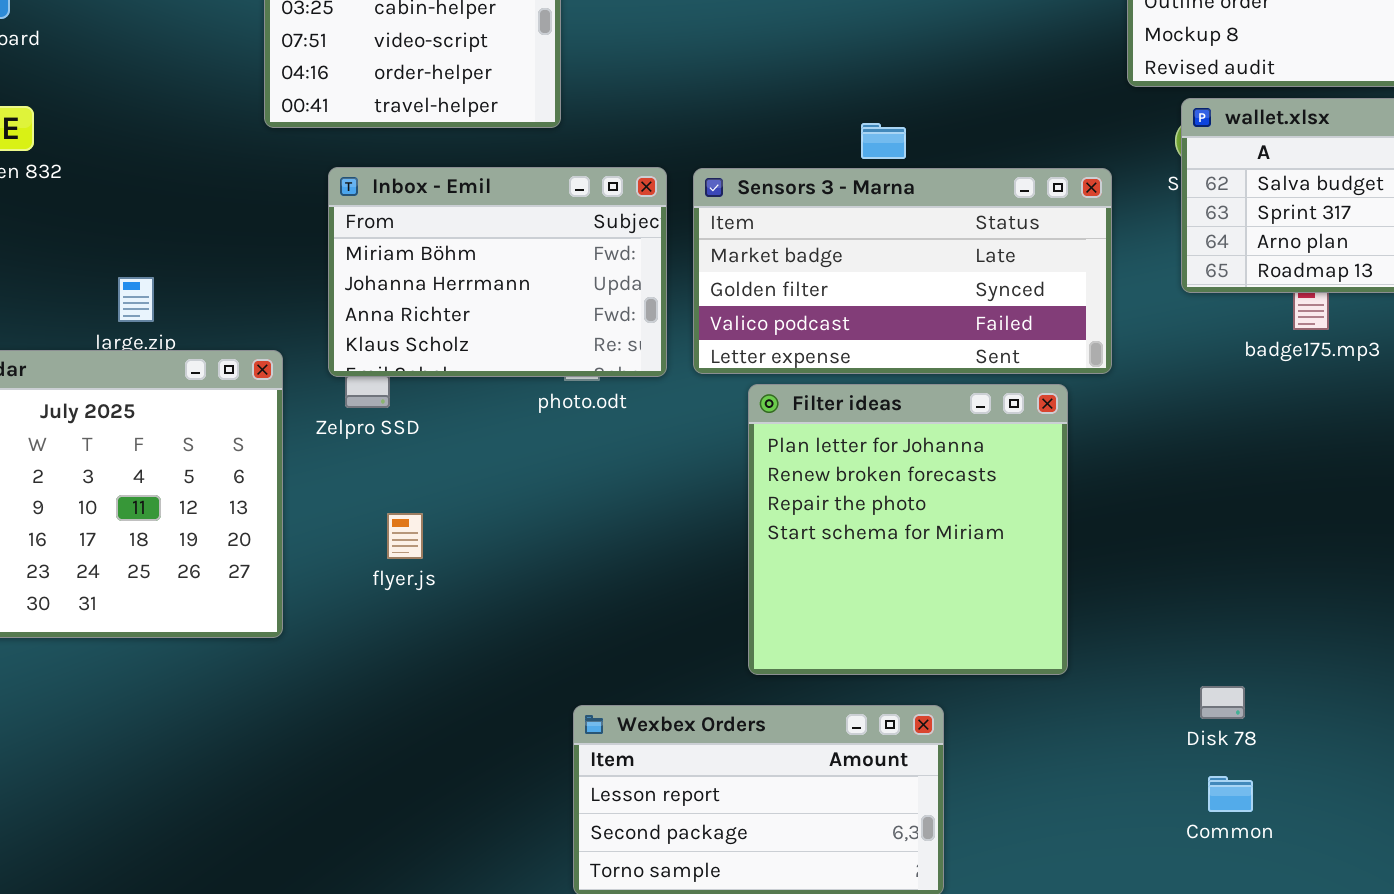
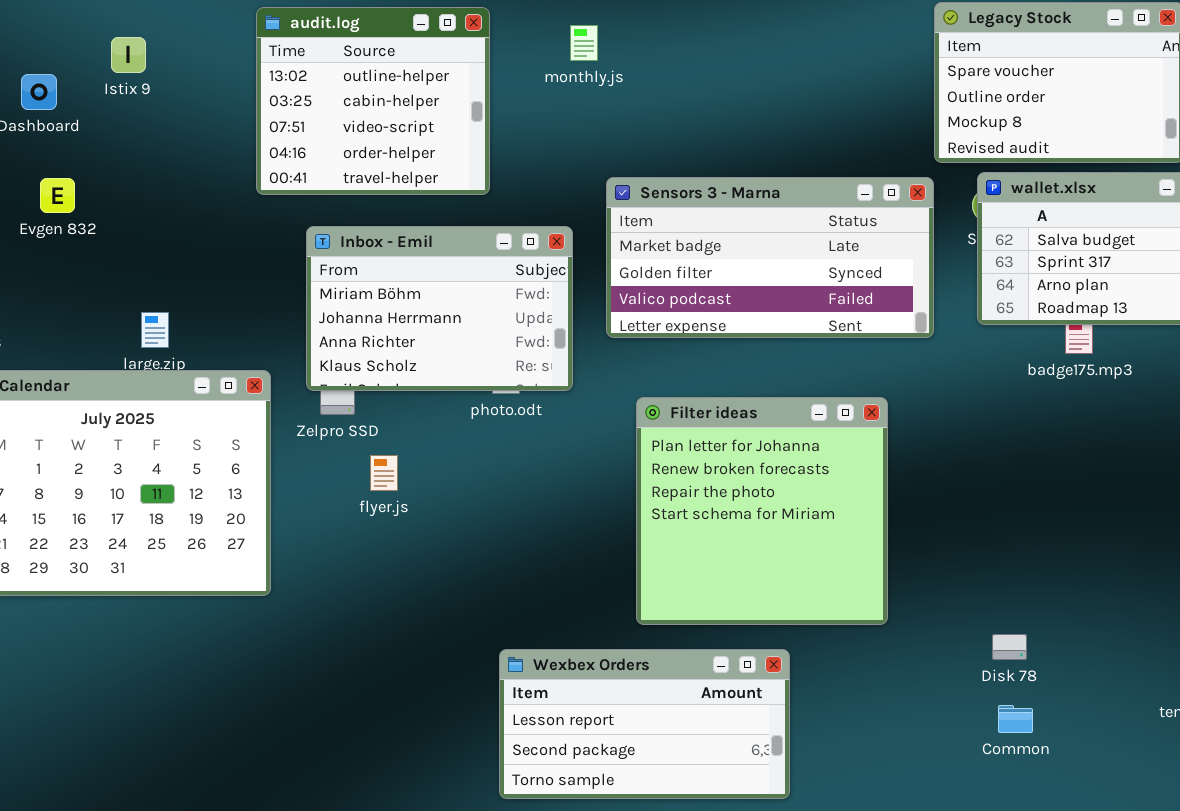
Sensors 3 - Marna: [693,168,1112,374] -> [606,177,934,338], moved
flyer.js: [387,513,423,559] -> [370,455,398,491], moved

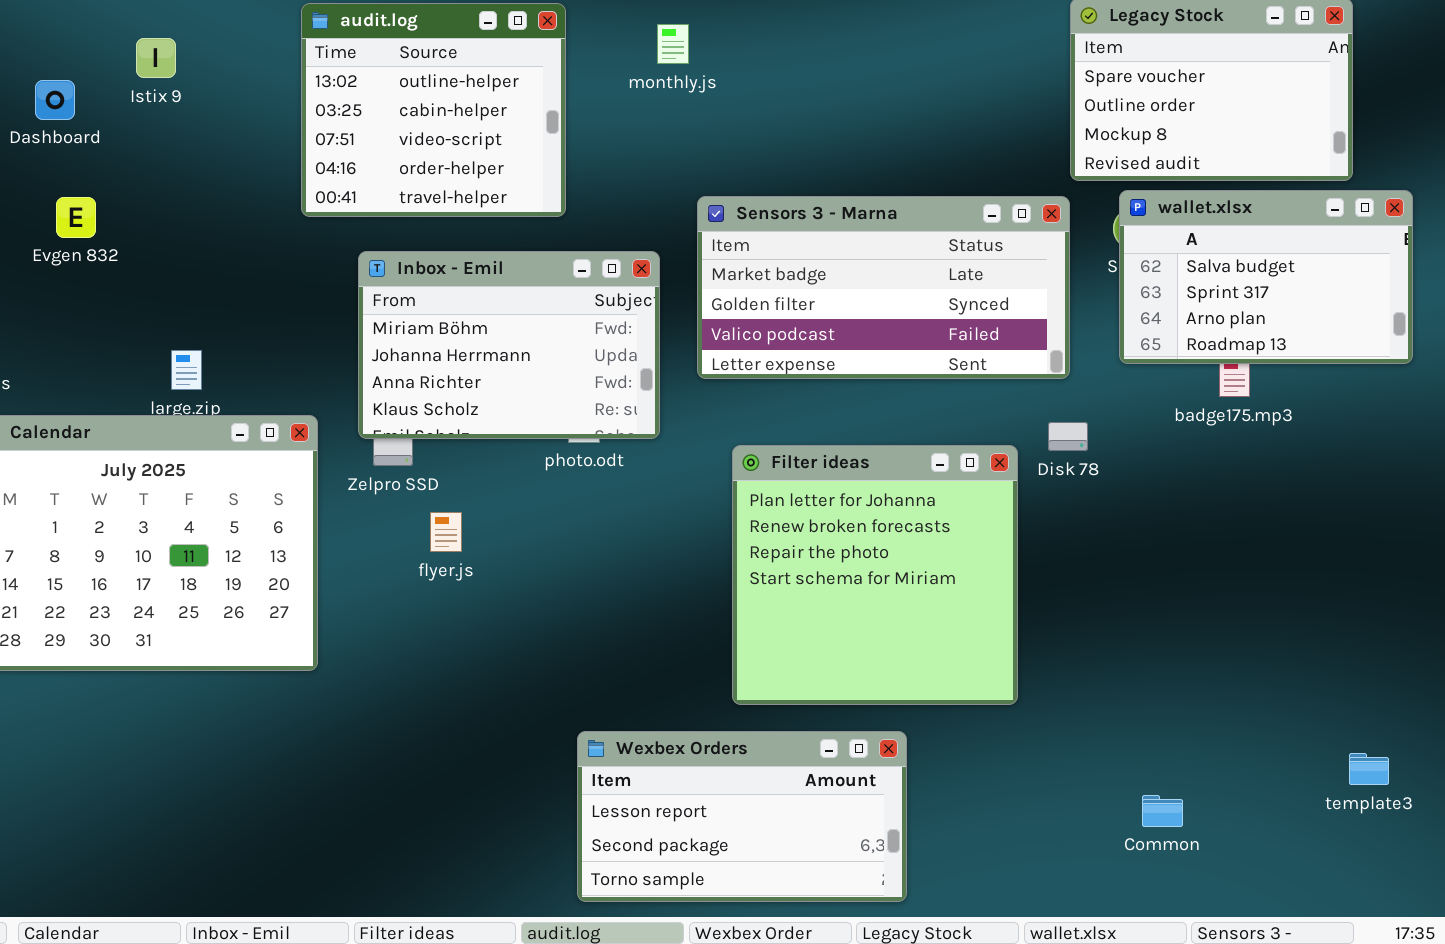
Disk 78: [992,634,1027,660] -> [1048,422,1088,451], moved

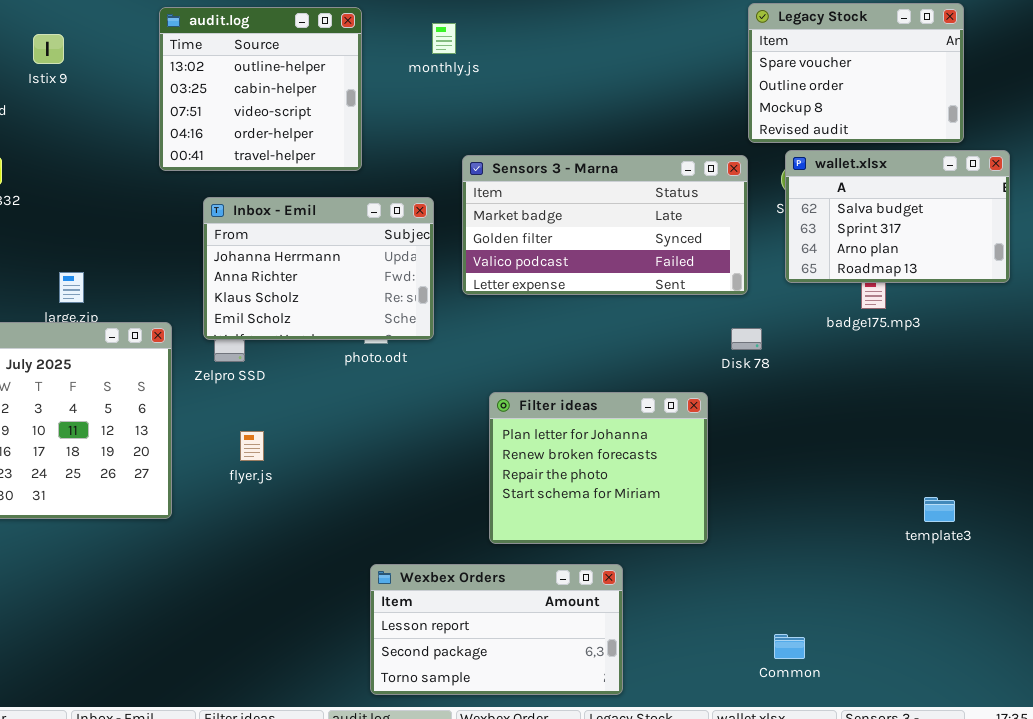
Inbox - Emil: [358,251,660,439] -> [203,197,434,340], scrolled down 1 row
Filter ideas: [732,445,1018,705] -> [489,392,708,544], resized
flyer.js: [430,512,462,552] -> [240,431,264,461], moved
template3: [1349,753,1389,785] -> [924,497,955,522], moved
Common: [1142,795,1183,827] -> [774,634,805,659], moved

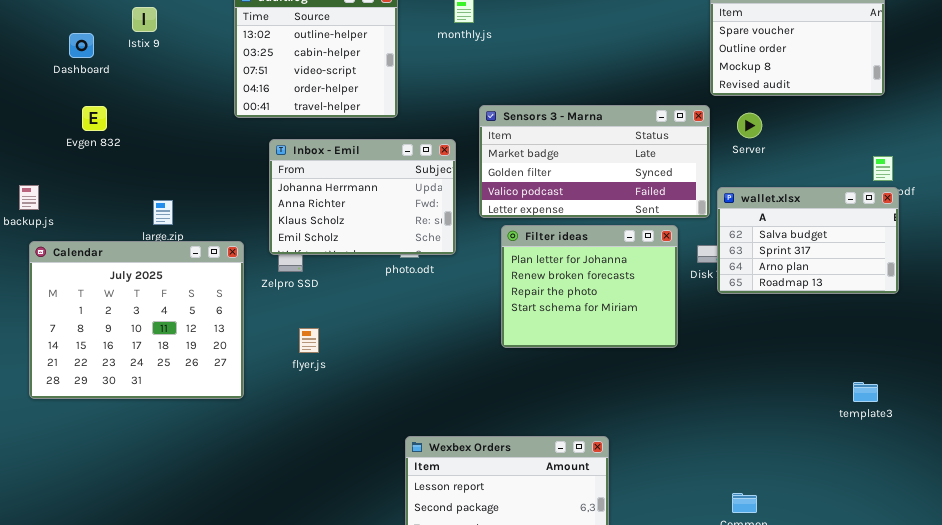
wallet.xlsx: [785,150,1010,283] -> [717,187,899,294], moved
Filter ideas: [489,392,708,544] -> [501,225,678,348], moved

